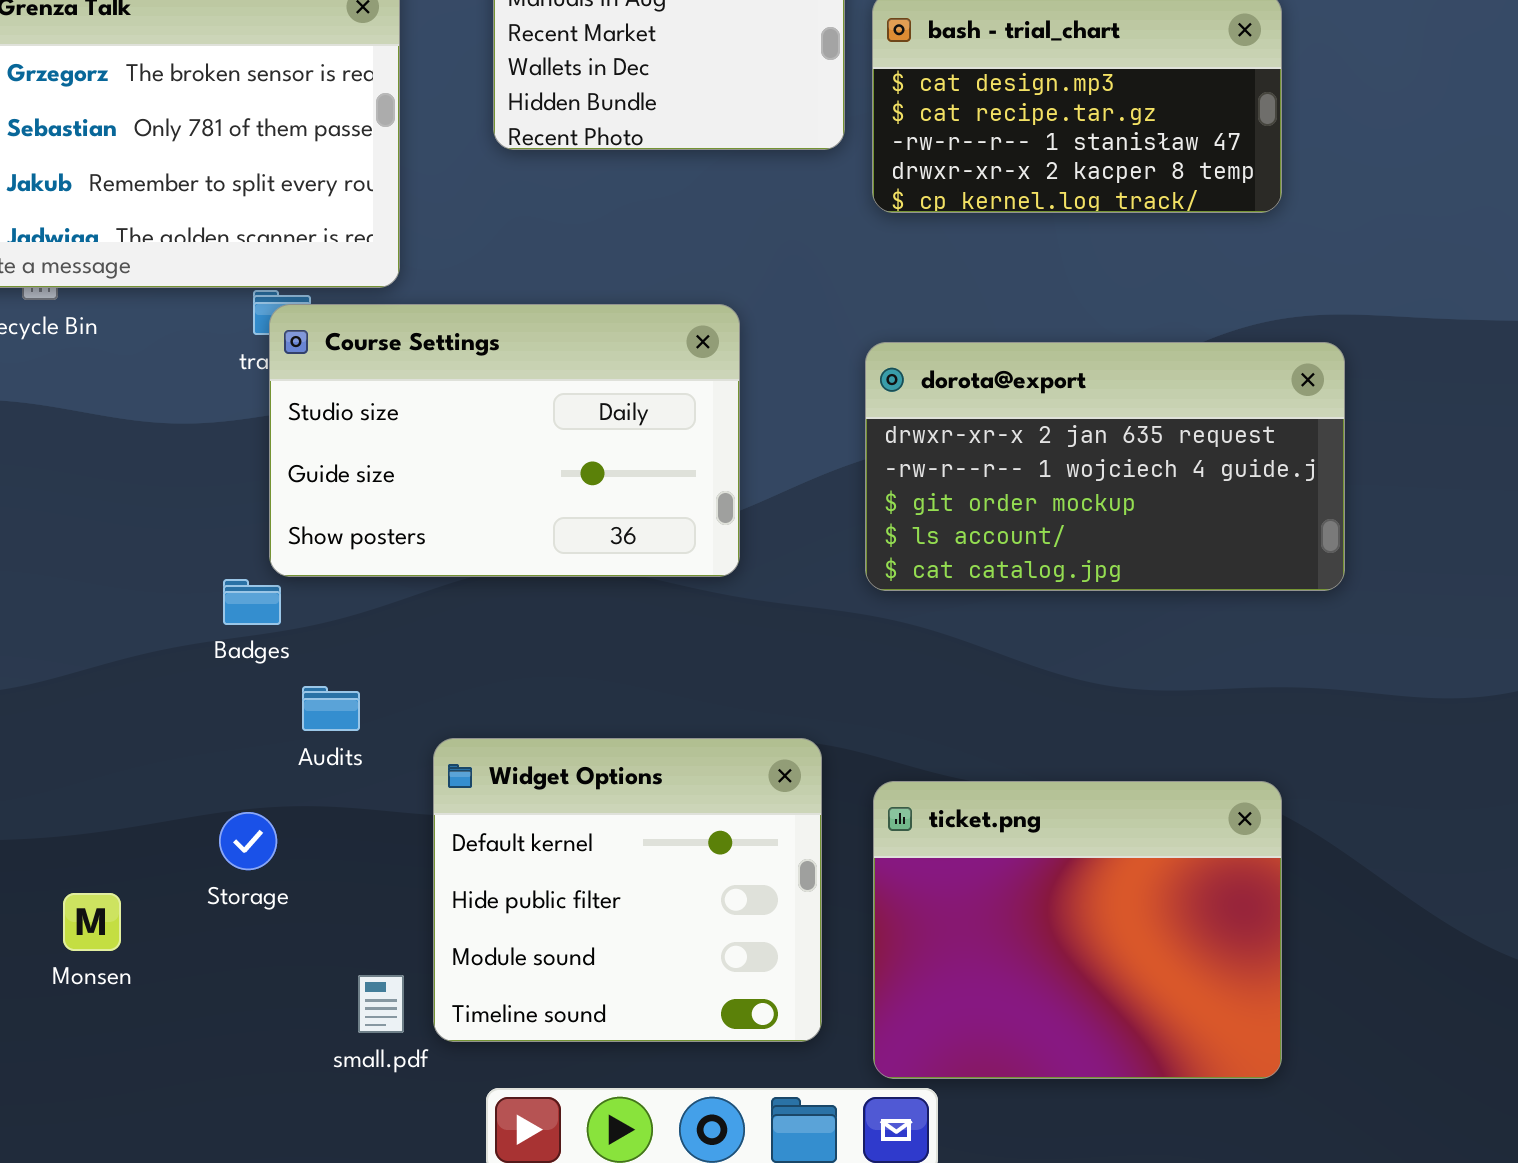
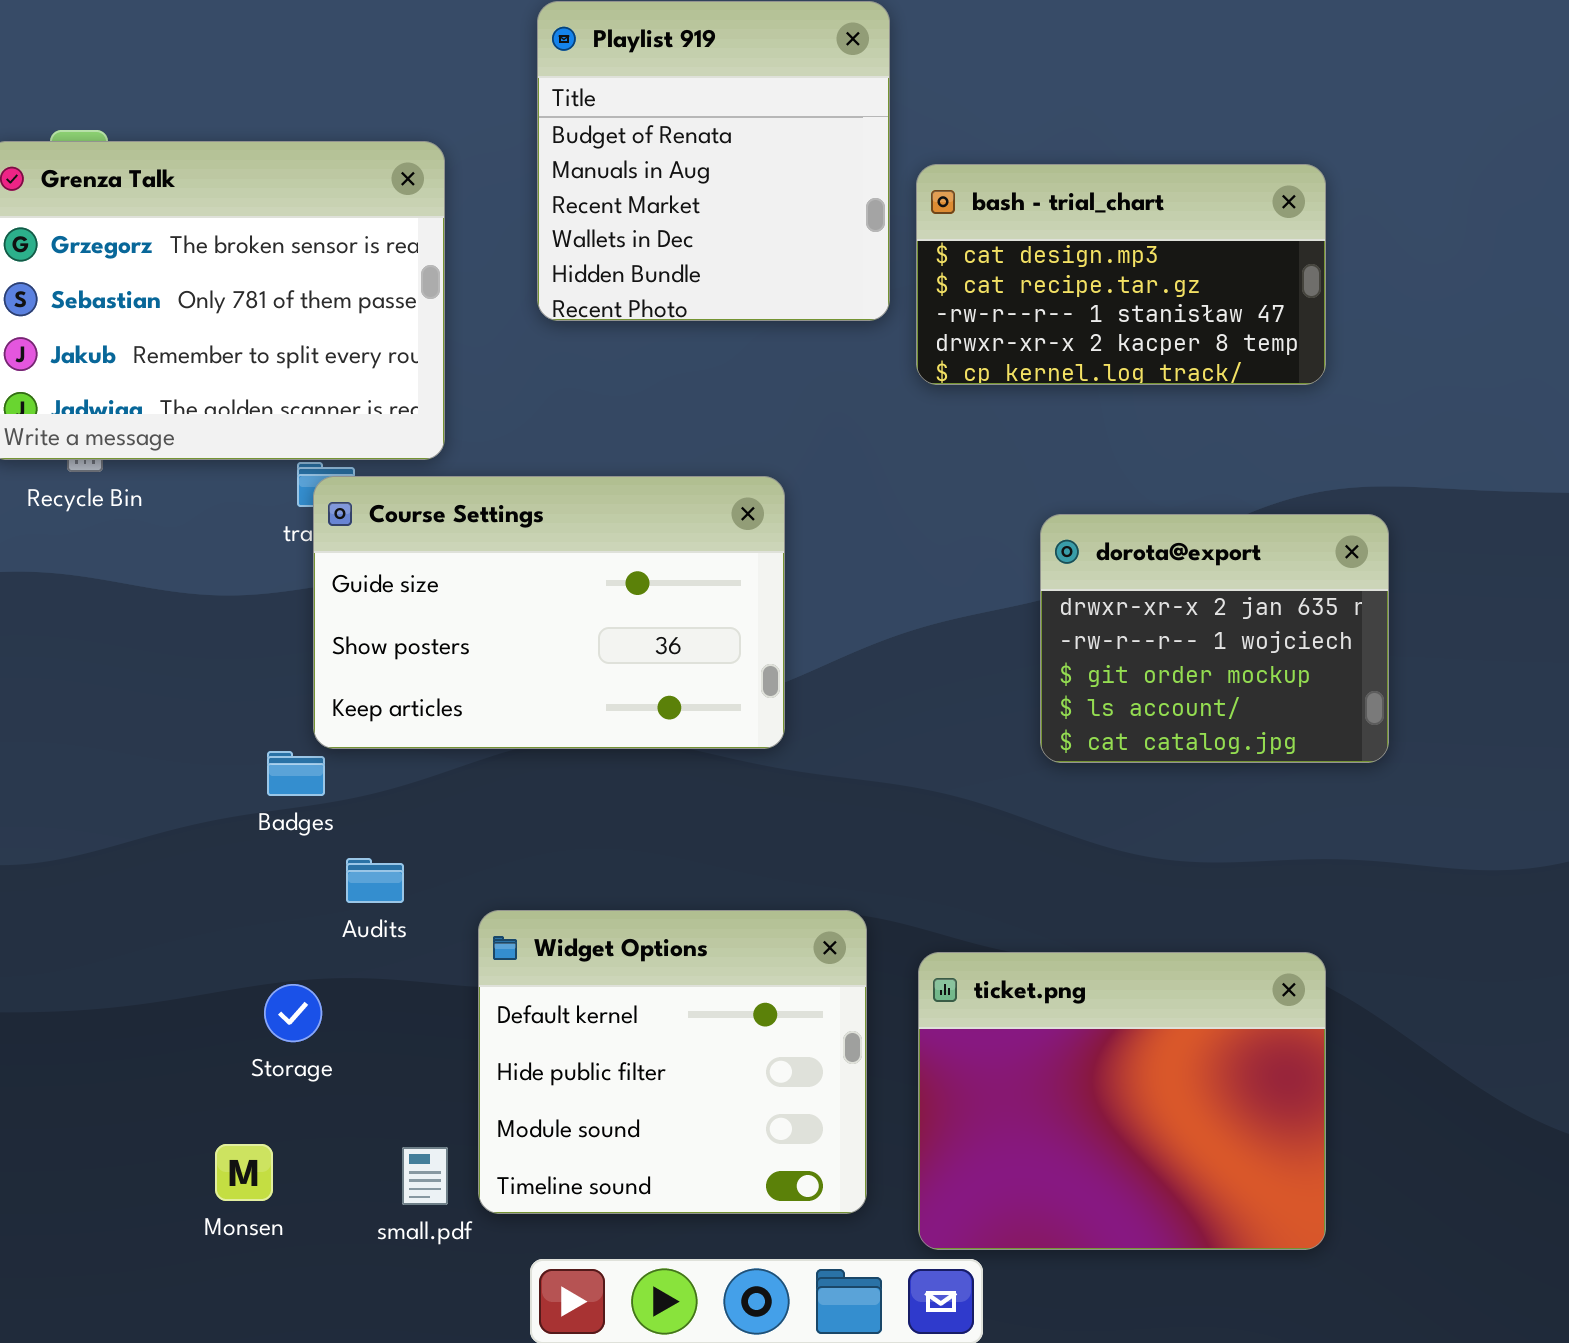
Course Settings: [269,304,740,577] -> [313,476,785,749], scrolled down 1 row
dorota@export: [865,342,1345,591] -> [1040,514,1389,763], resized
Monsen: [63,893,121,951] -> [215,1144,273,1201], moved

